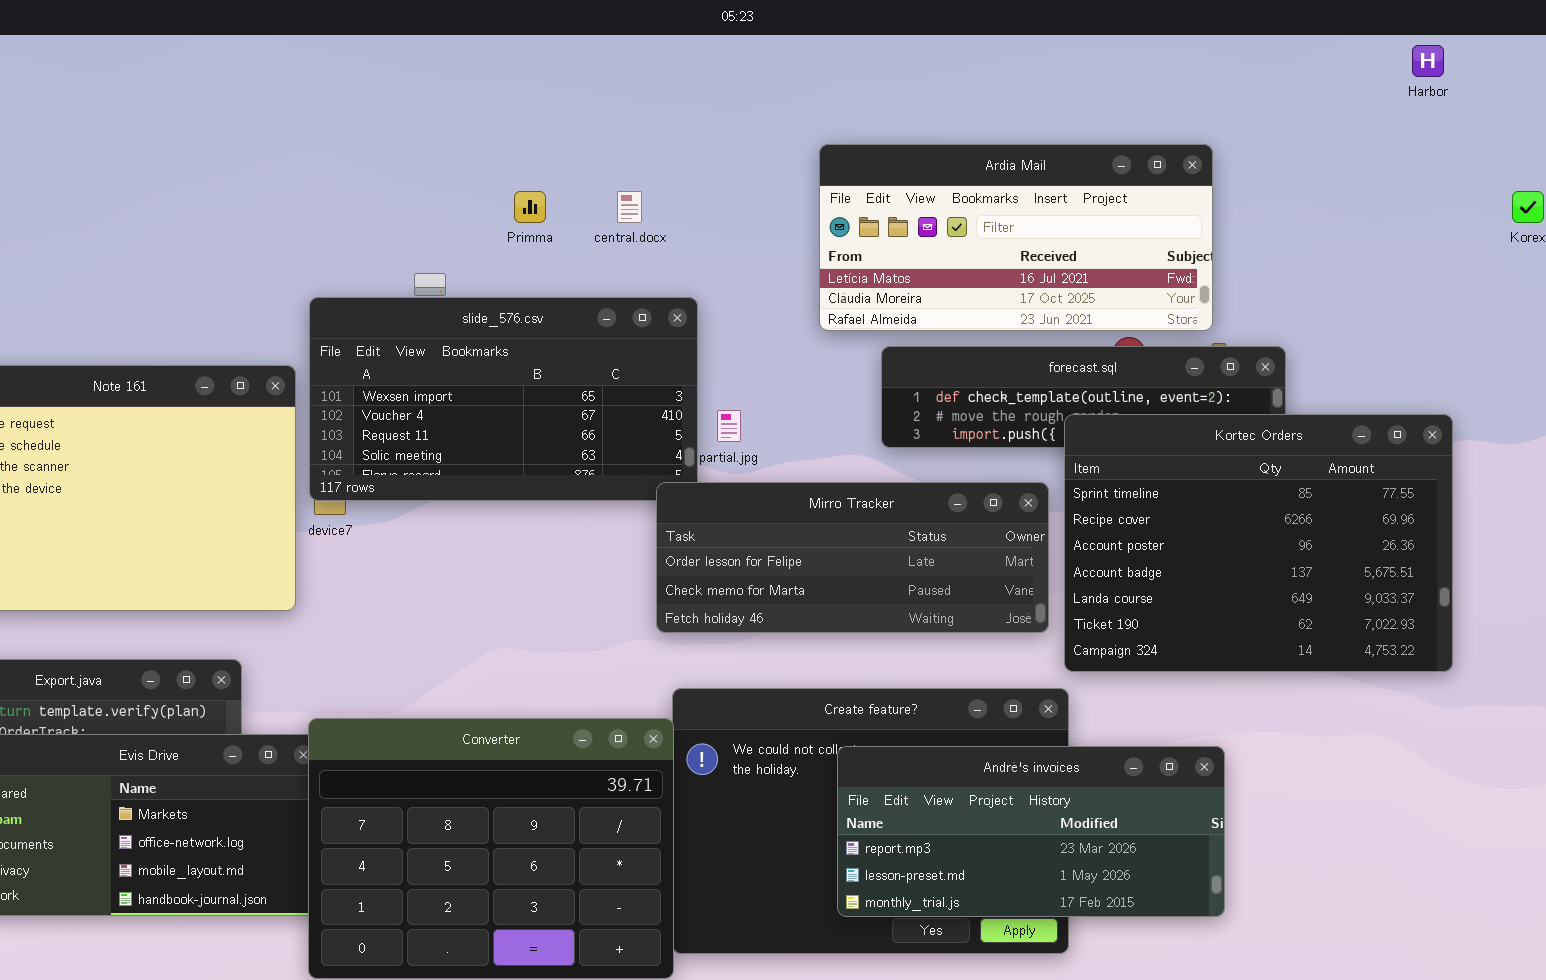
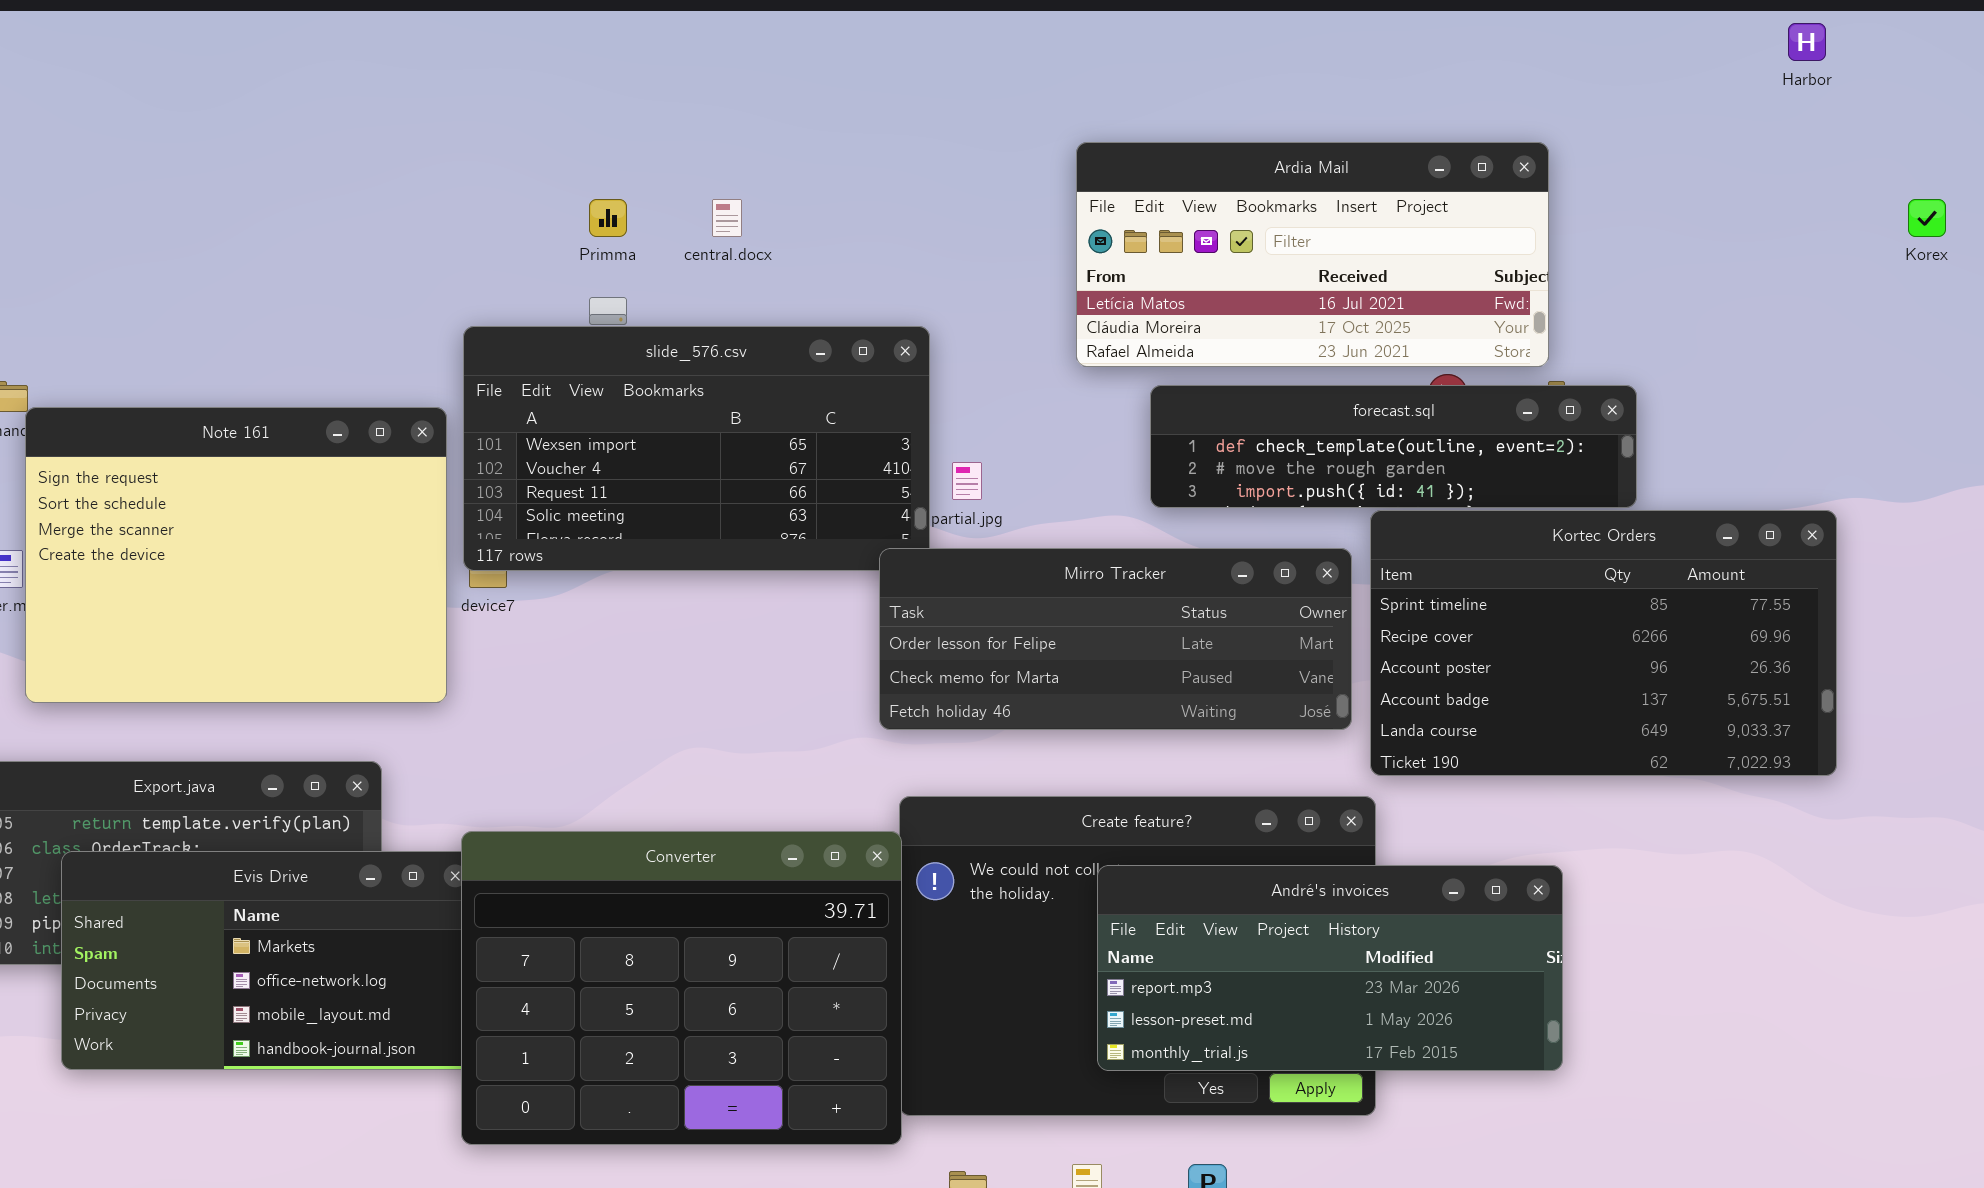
Primma: [514,191,546,223] -> [589,199,627,237], moved
central.docx: [617,191,642,223] -> [712,199,742,237], moved
Kortec Orders: [1064,414,1453,672] -> [1370,510,1837,776], resized

